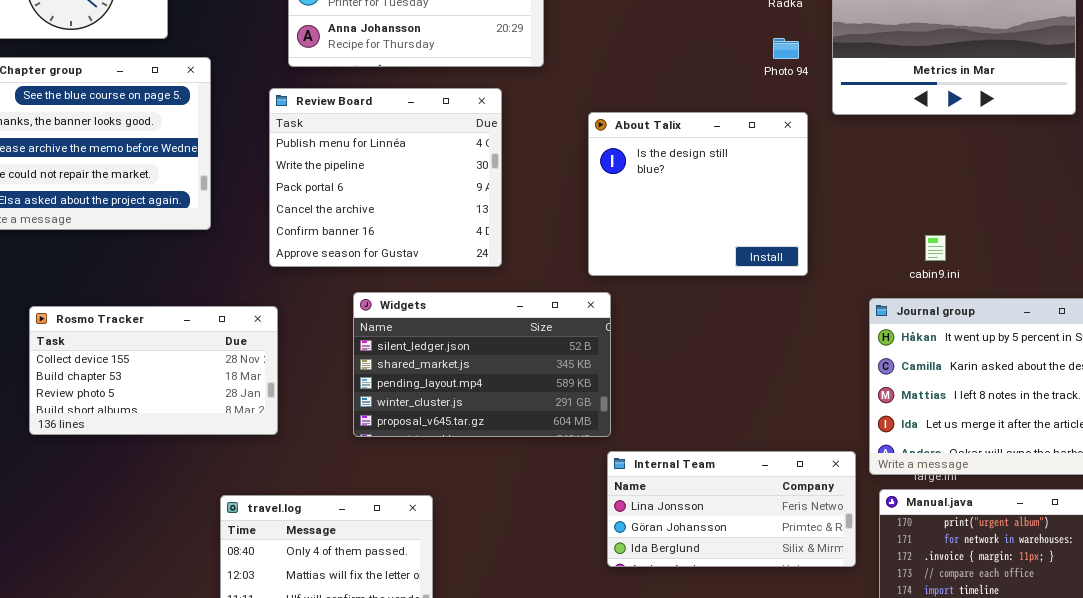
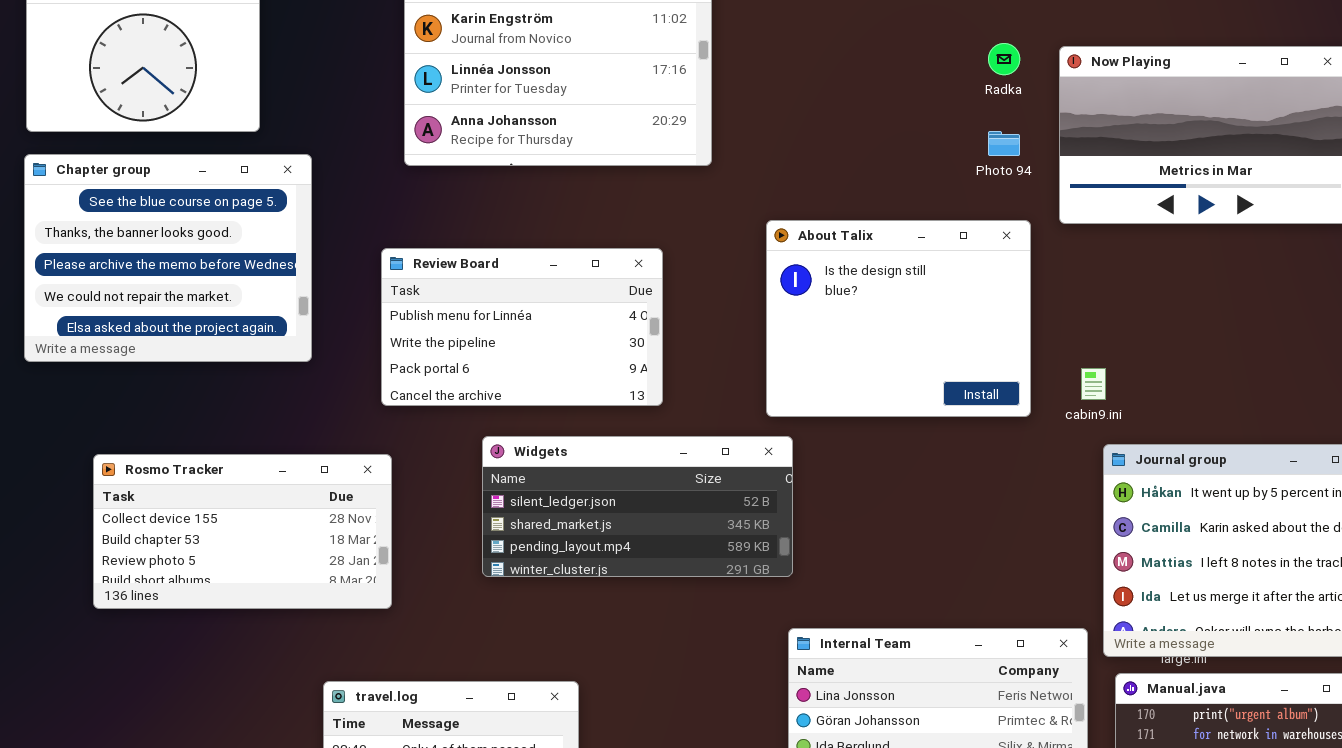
Review Board: [269,88,502,267] -> [381,248,663,406], resized
cabin9.ini: [925,235,946,261] -> [1081,368,1106,400], moved
Widgets: [353,292,611,437] -> [482,436,793,577], resized

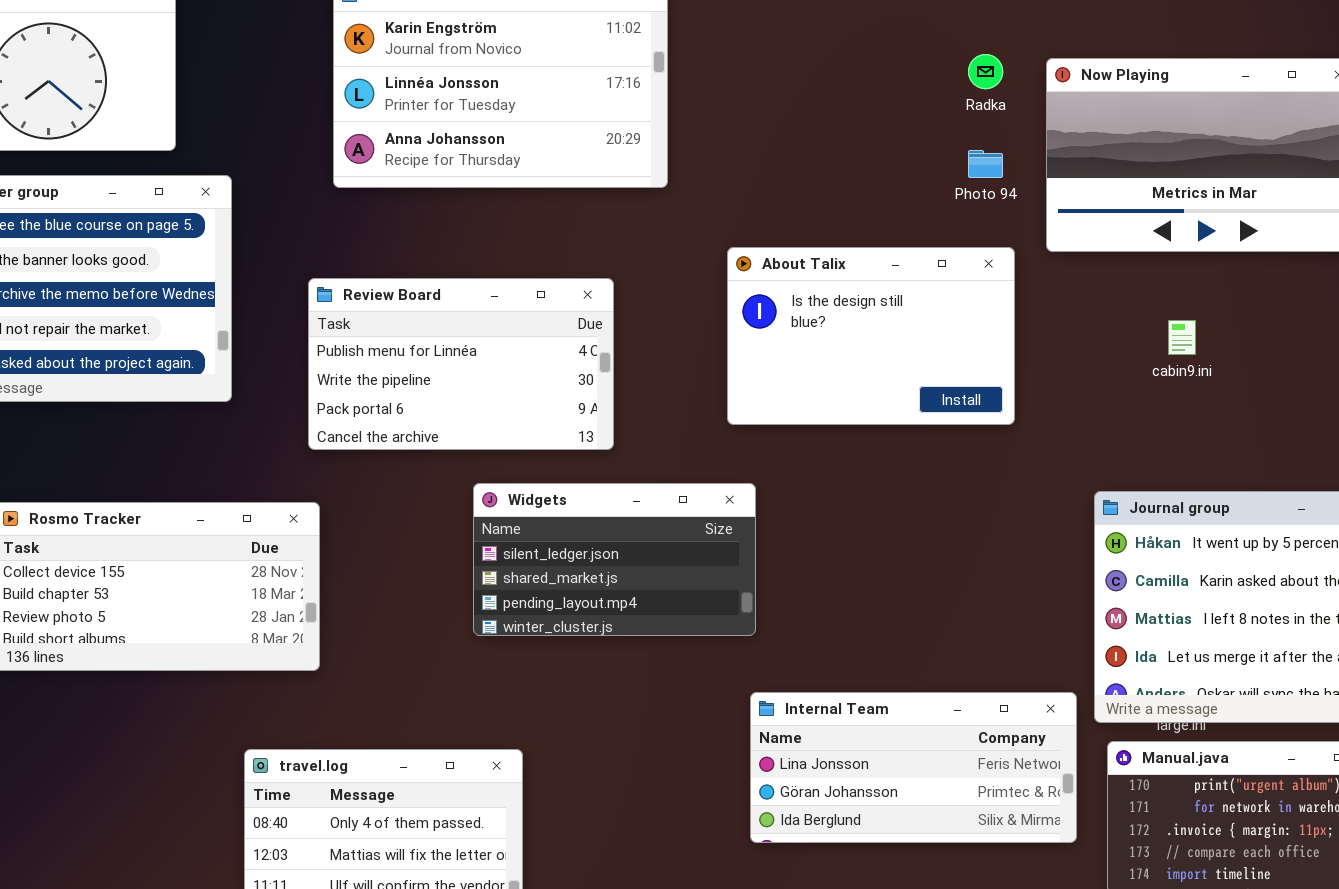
About Talix: [766,220,1031,417] -> [727,247,1015,425], resized
cabin9.ini: [1081,368,1106,400] -> [1168,320,1196,355], moved
Widgets: [482,436,793,577] -> [473,483,756,636], resized

